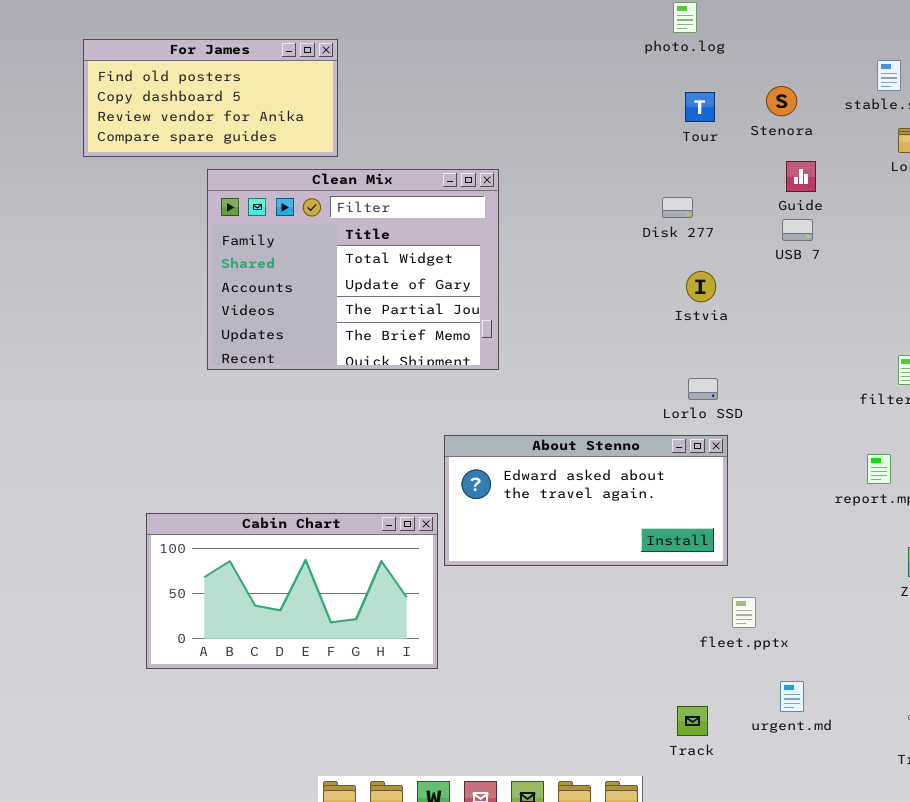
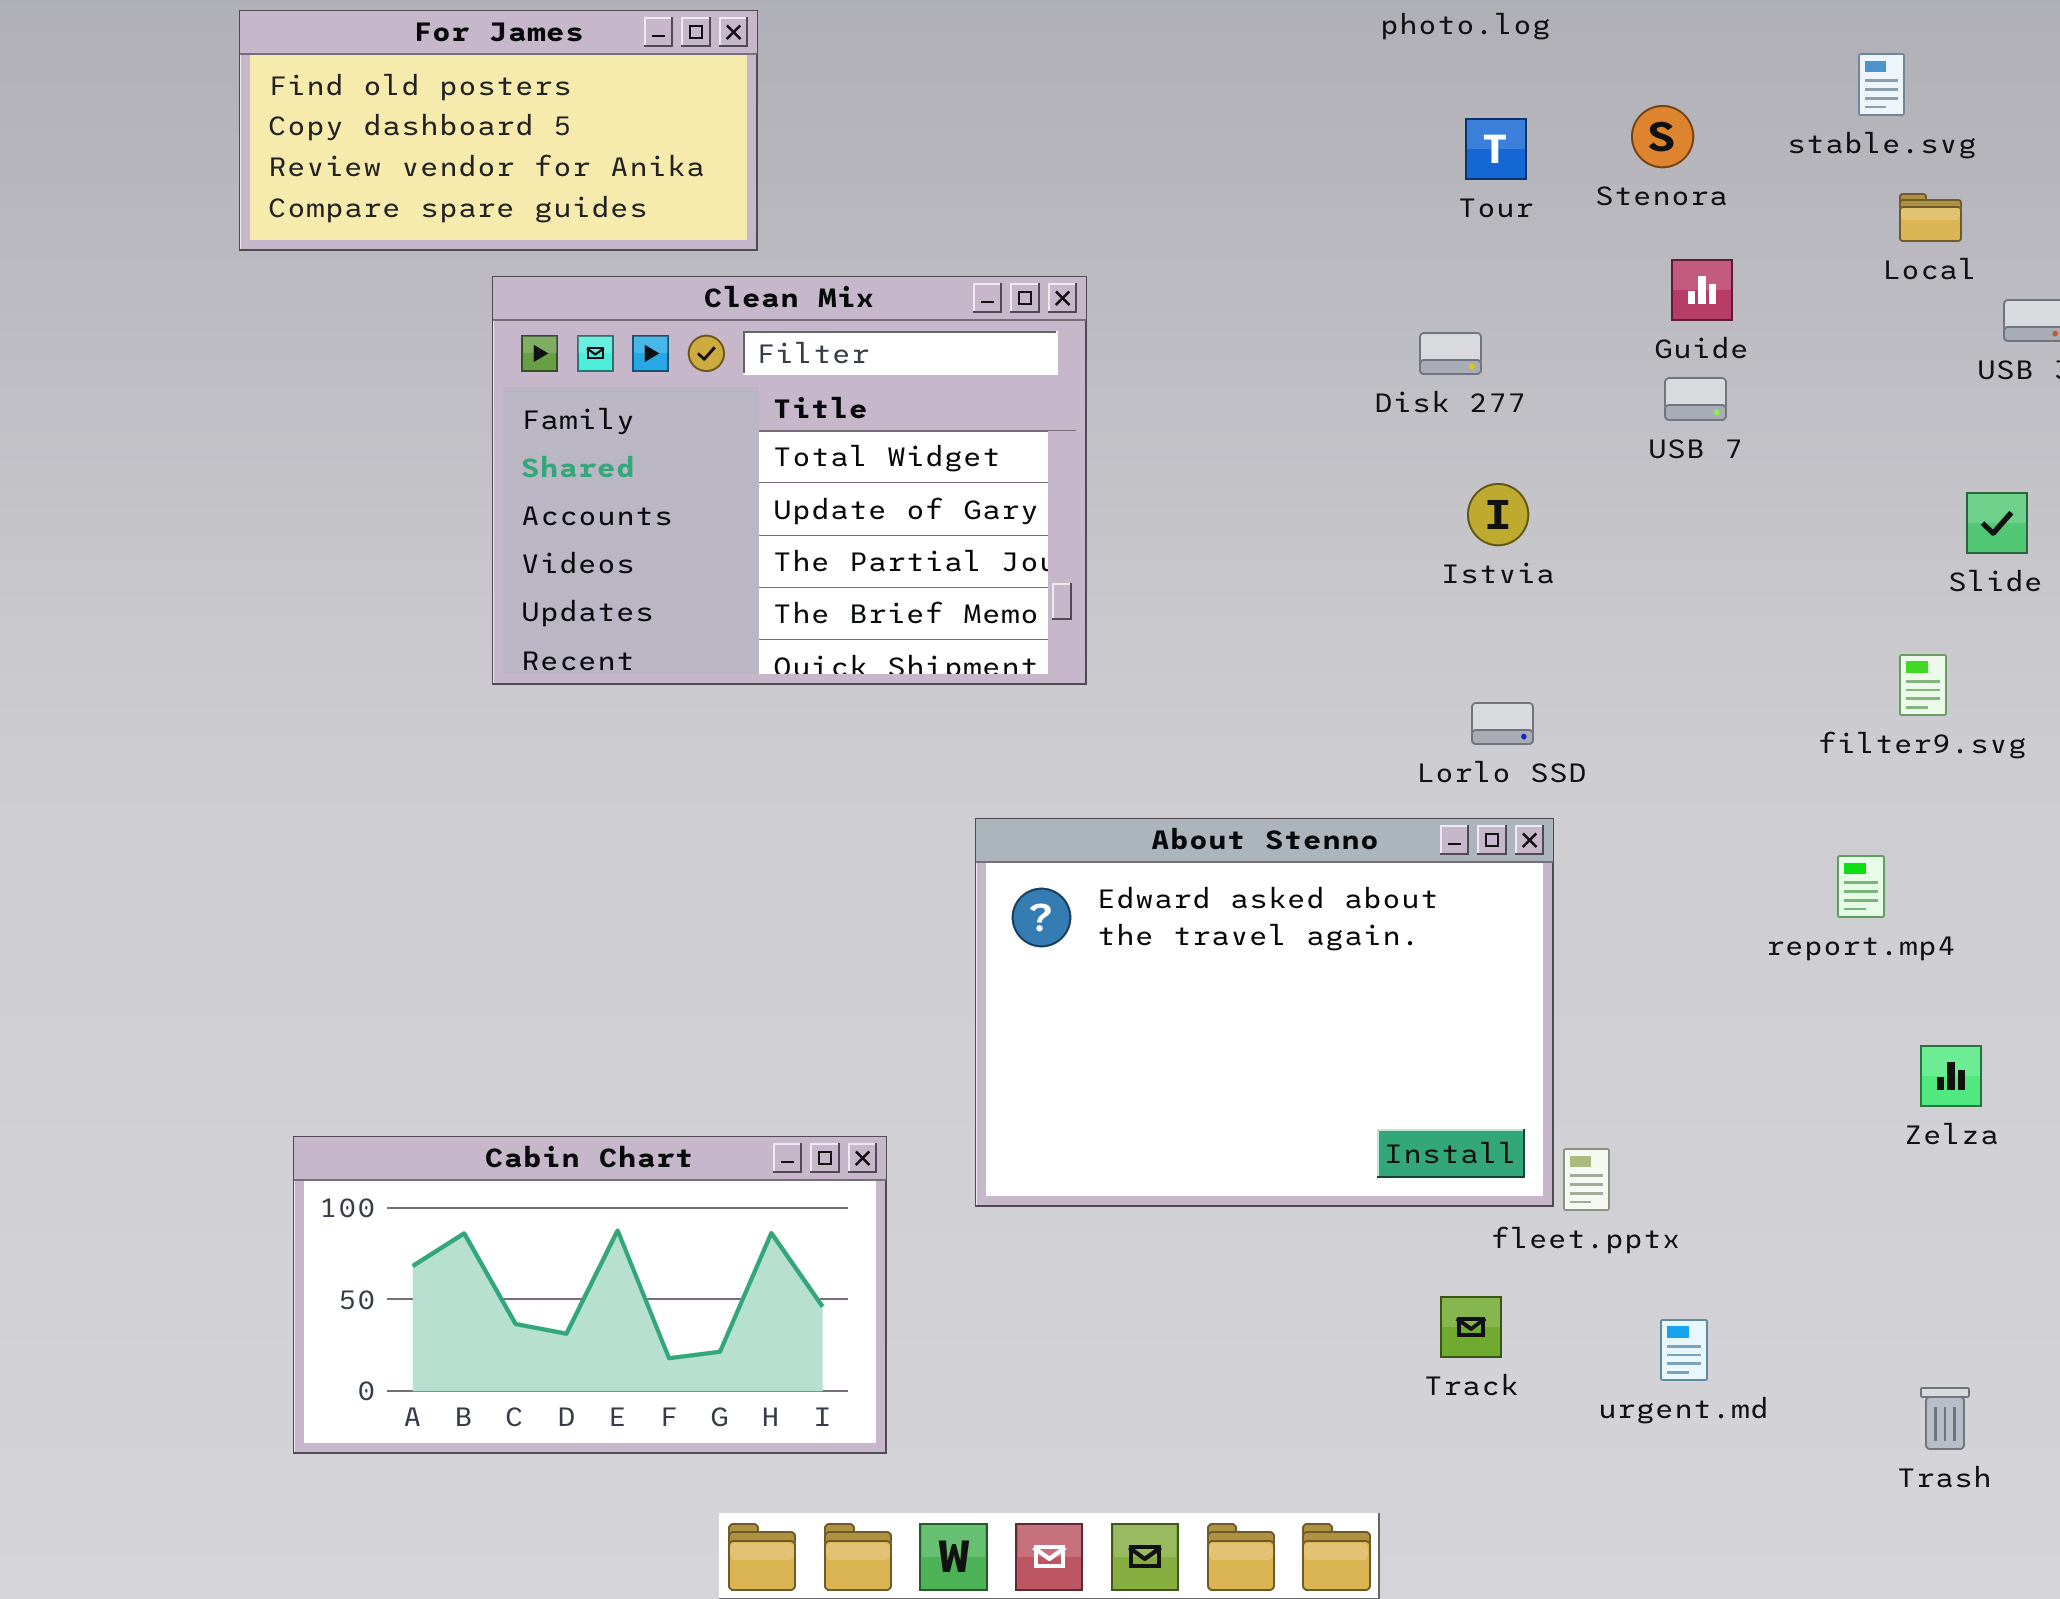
About Stenno: [444,435,728,566] -> [975,818,1554,1207], resized
Cabin Chart: [146,513,438,669] -> [293,1136,887,1454], moved
Track: [677,706,708,736] -> [1440,1296,1502,1358], moved

